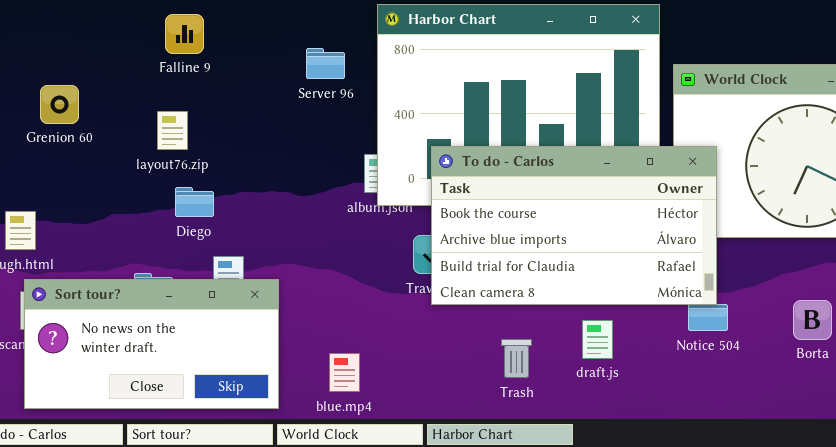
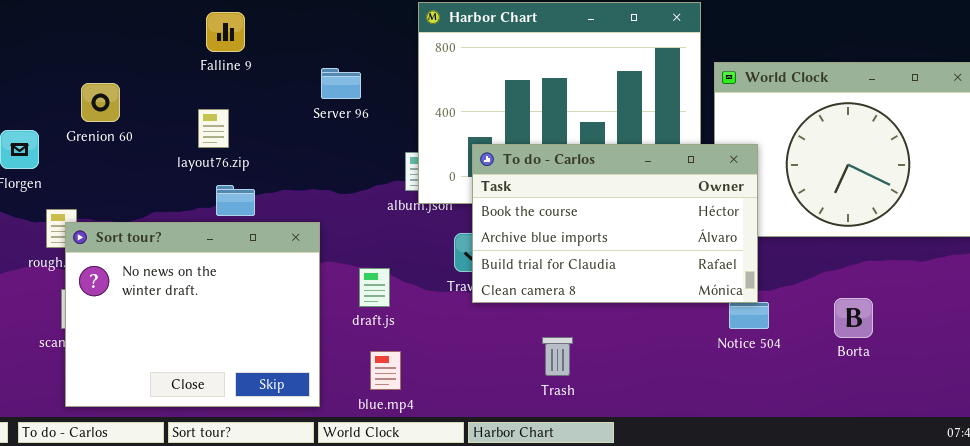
Server 96: [306,48,345,79] -> [321,68,361,99], moved
Sort tour?: [24,279,279,409] -> [65,222,320,407], resized
draft.js: [582,320,613,359] -> [359,268,390,307], moved

